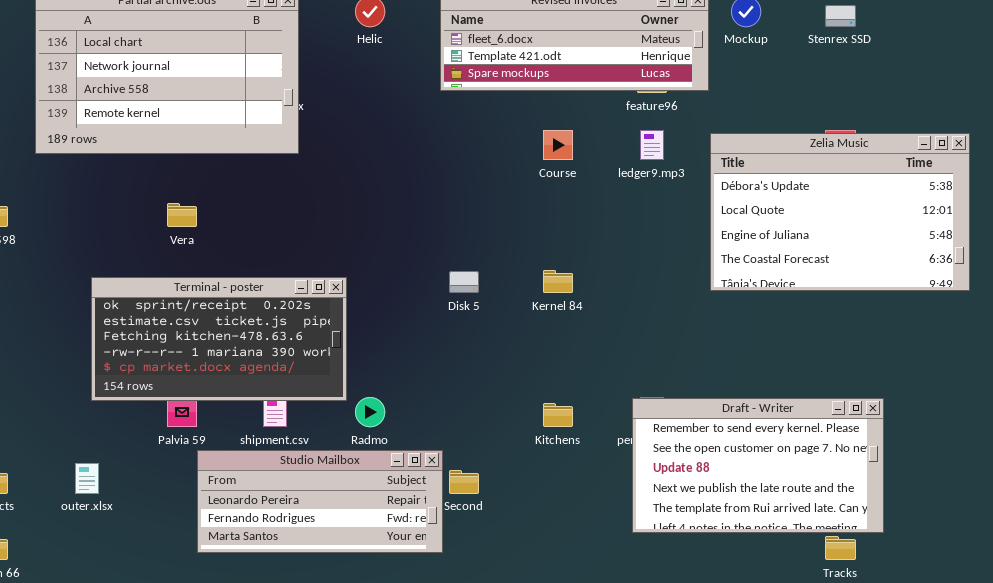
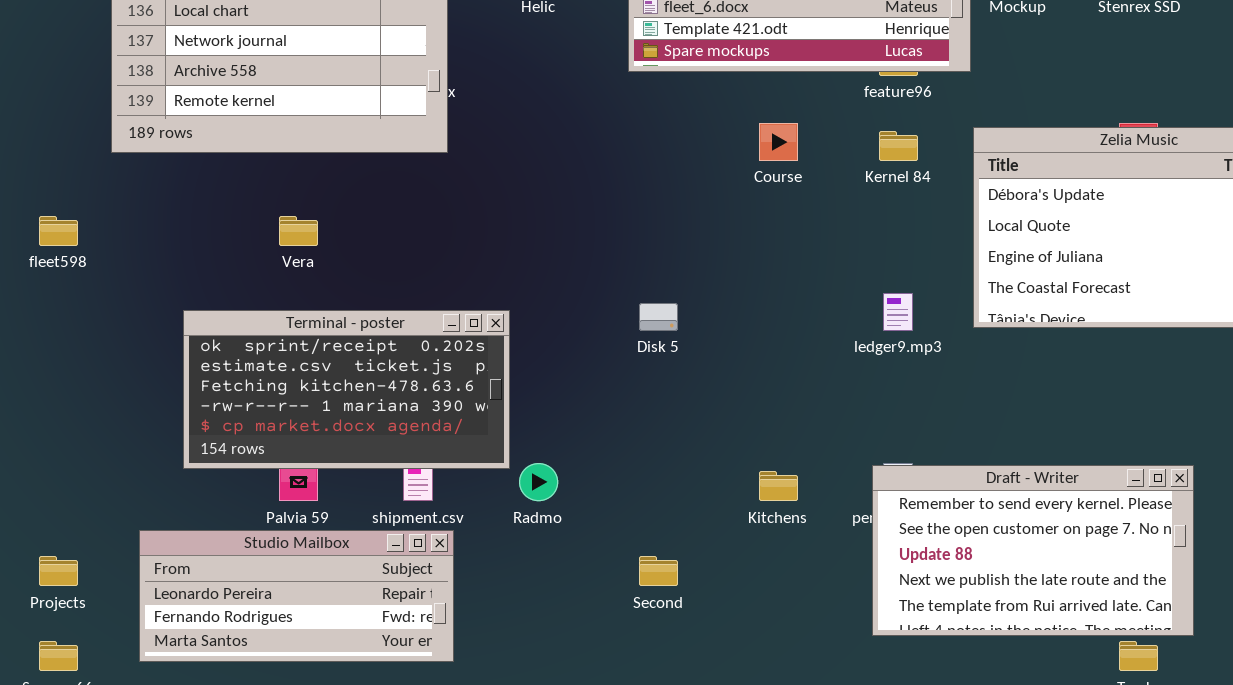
ledger9.mp3: [640,130,664,160] -> [883,293,913,331], moved
Kernel 84: [543,270,573,293] -> [879,131,918,161], moved
Studio Mailbox: [197,450,443,553] -> [139,530,454,662], moved

